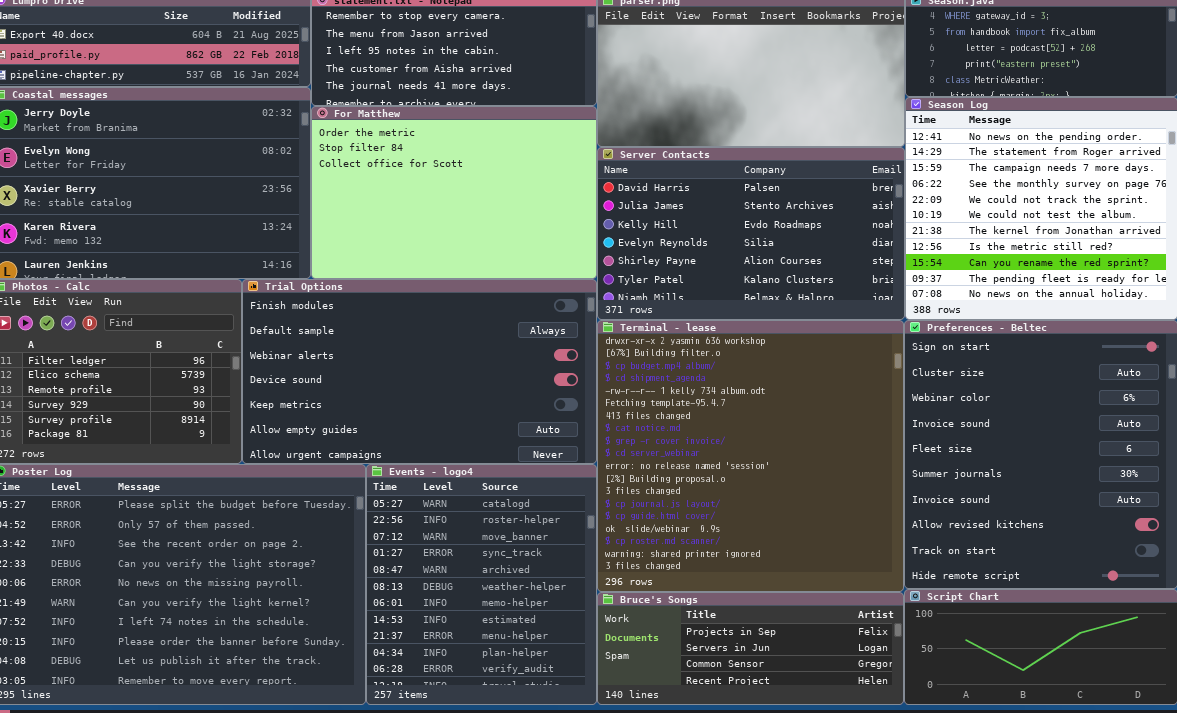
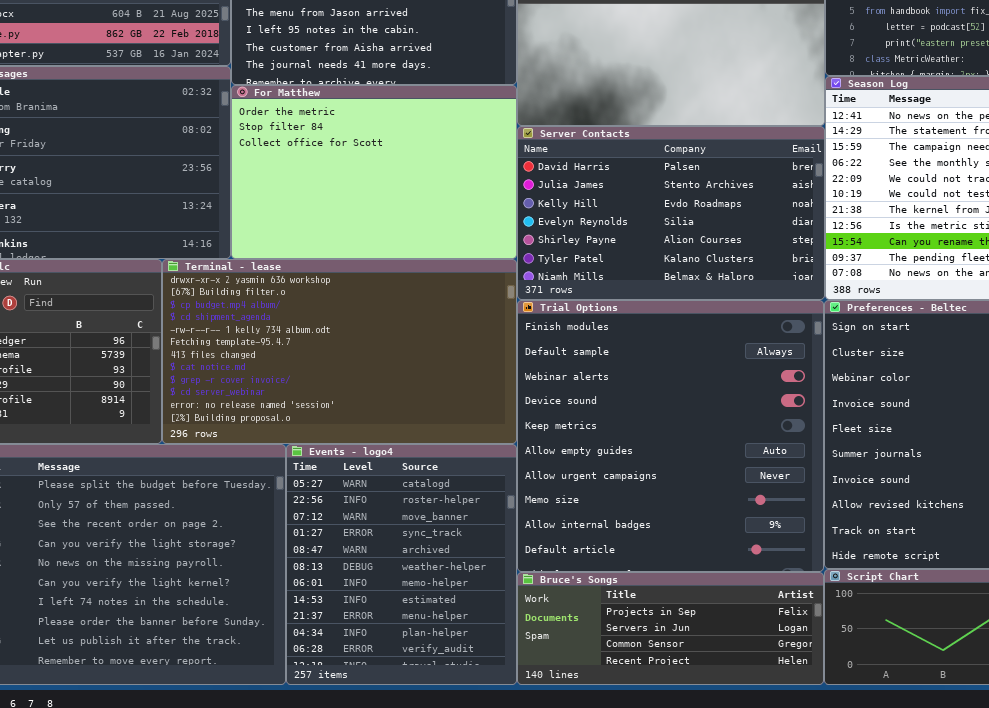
Trial Options: [242,279,597,464] -> [517,300,824,572], moved, resized
Terminal - lease: [597,320,904,592] -> [162,259,517,444], moved, resized

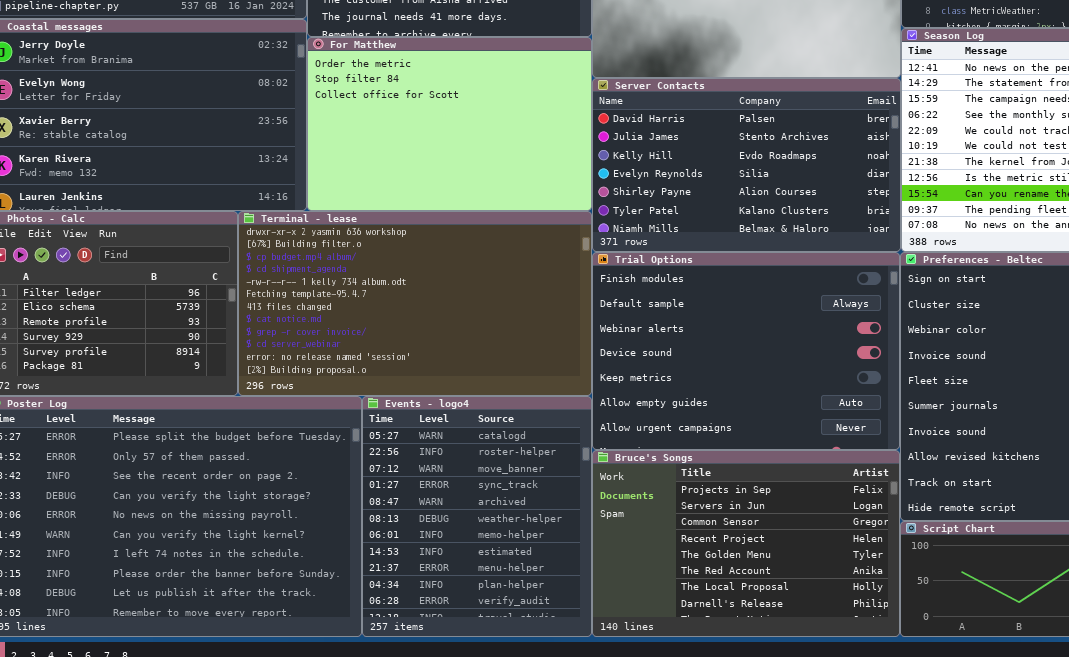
Trial Options: [517,300,824,572] -> [592,252,900,450], resized
Bruce's Songs: [517,572,824,685] -> [592,450,900,637], resized

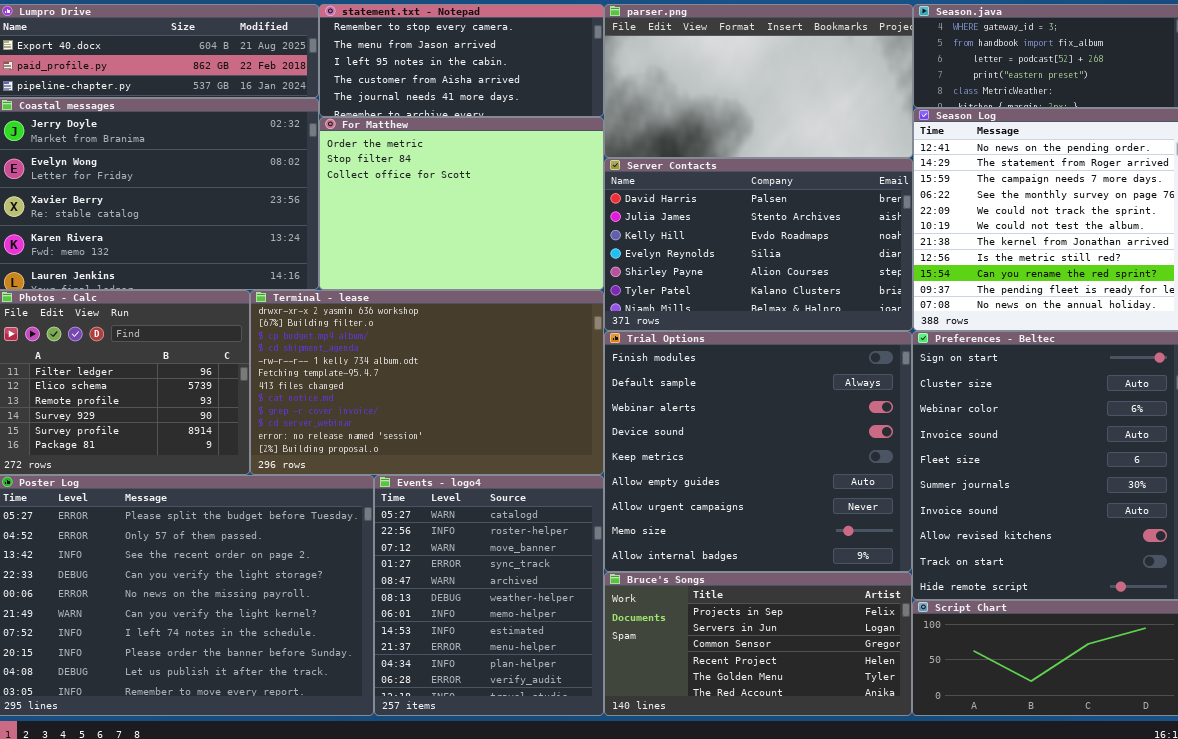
Trial Options: [592,252,900,450] -> [604,331,912,572], resized
Bruce's Songs: [592,450,900,637] -> [604,572,912,716], resized

